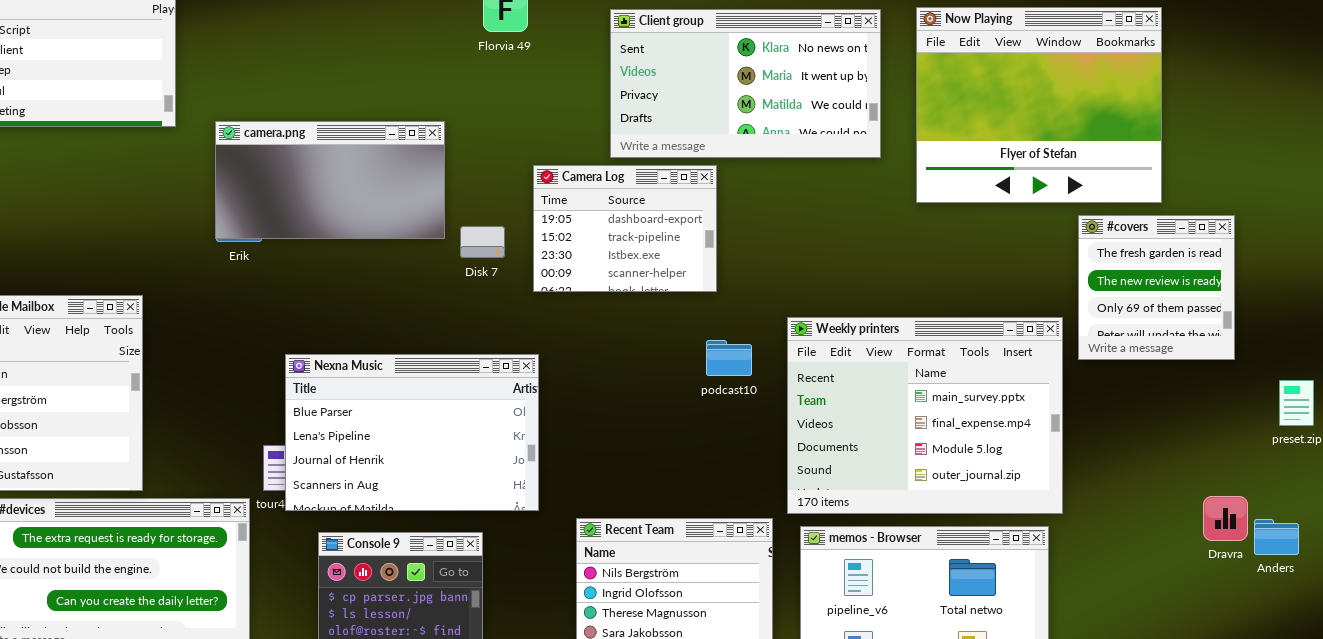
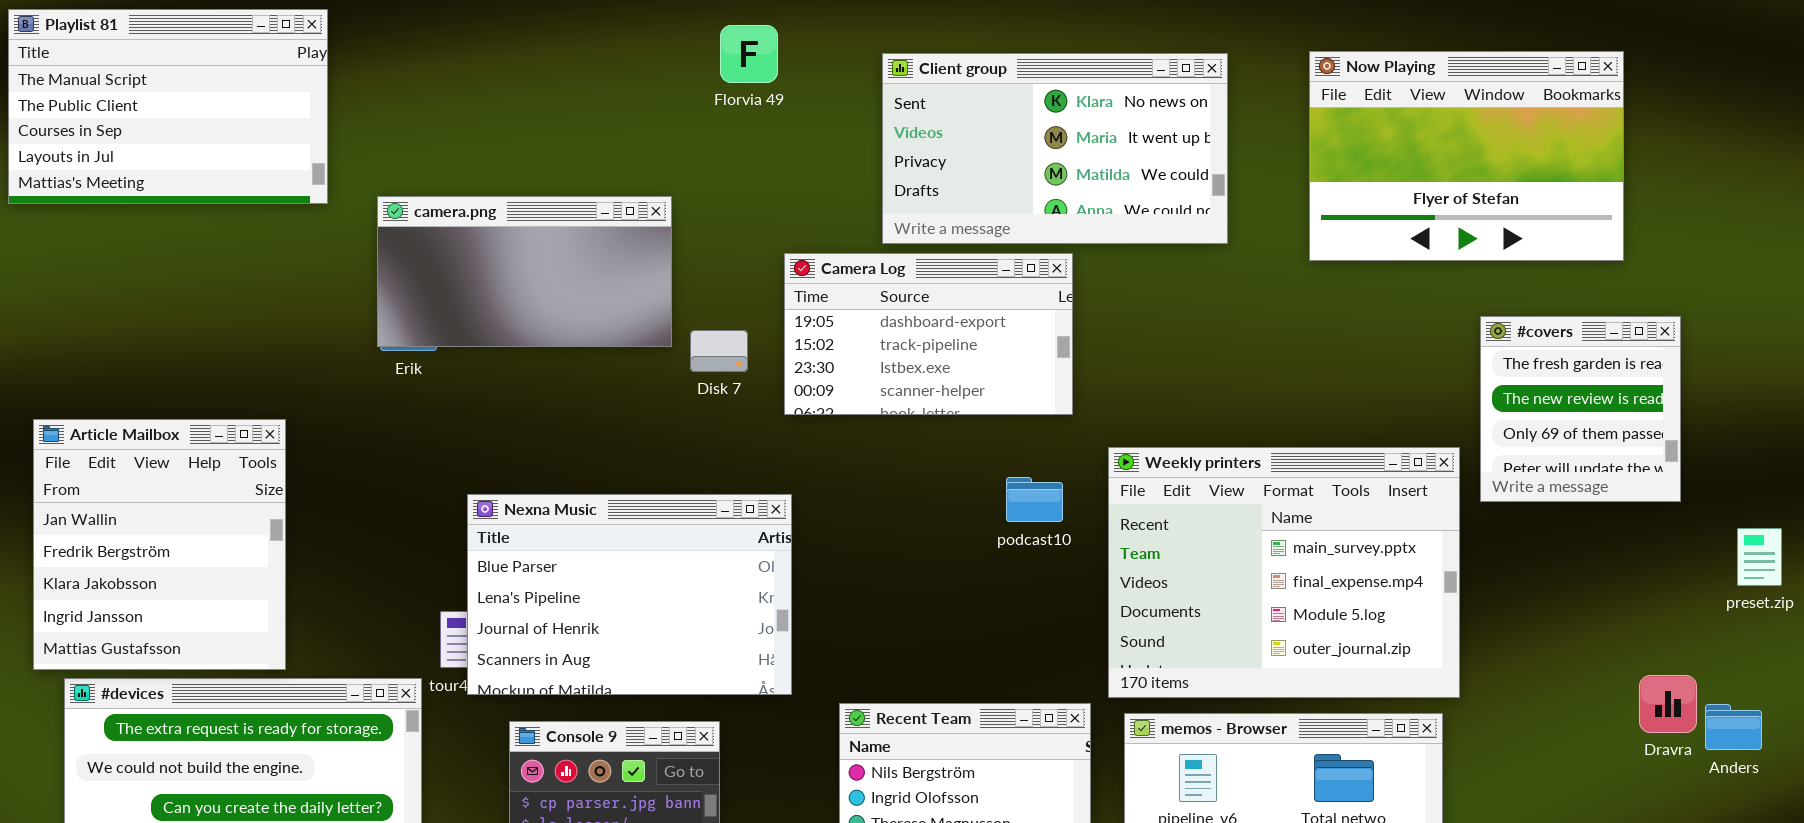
Now Playing: [916,7,1162,203] -> [1309,51,1624,261], moved, resized
Camera Log: [533,165,717,292] -> [784,253,1073,415], resized

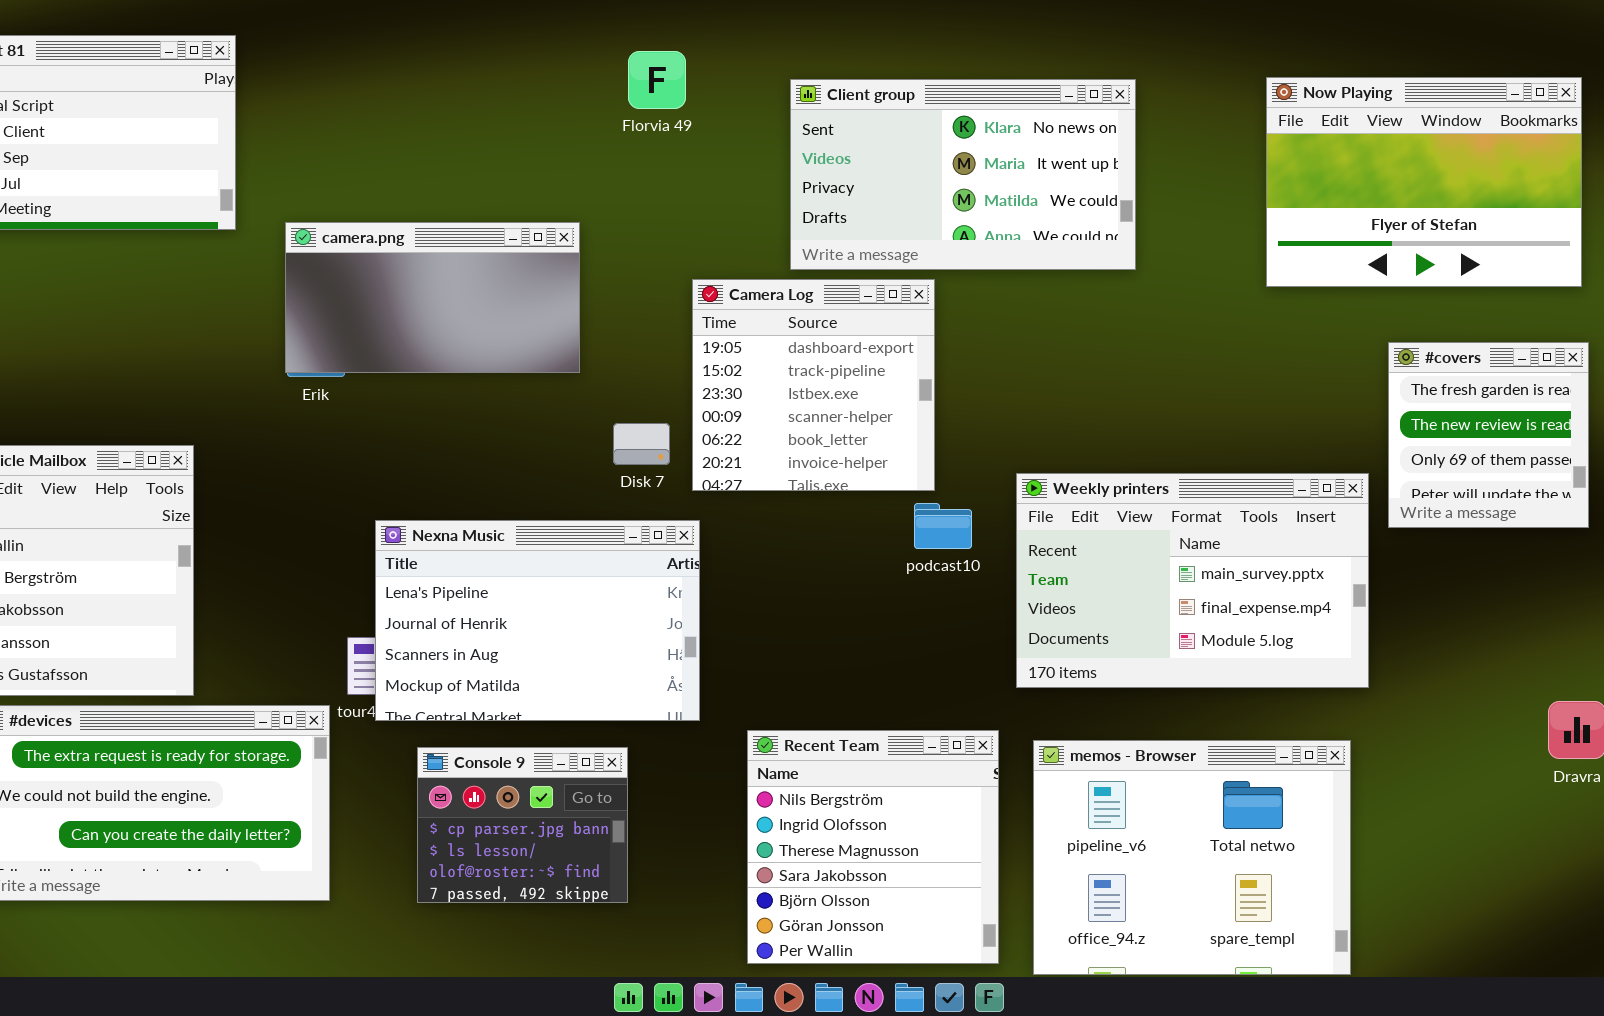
Now Playing: [1309,51,1624,261] -> [1266,77,1582,287], moved
Camera Log: [784,253,1073,415] -> [692,279,935,491], resized
Disk 7: [690,330,748,372] -> [613,423,670,465], moved
Weekly printers: [1108,447,1460,698] -> [1016,473,1369,688], resized
Nexna Music: [467,494,792,695] -> [375,520,700,721], scrolled down 1 row

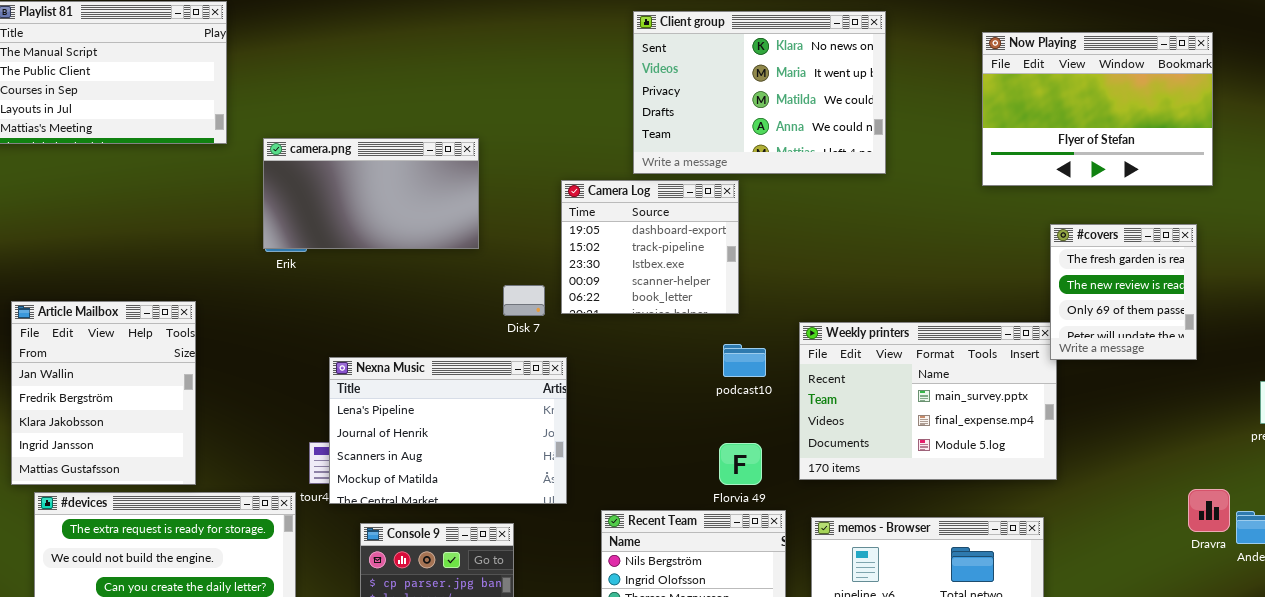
Florvia 49: [628,51,686,109] -> [719,443,762,485], moved
Client group: [790,79,1136,270] -> [633,11,886,174], resized
Camera Log: [692,279,935,491] -> [561,180,739,314], resized
#covers: [1388,342,1589,528] -> [1050,224,1197,360], moved

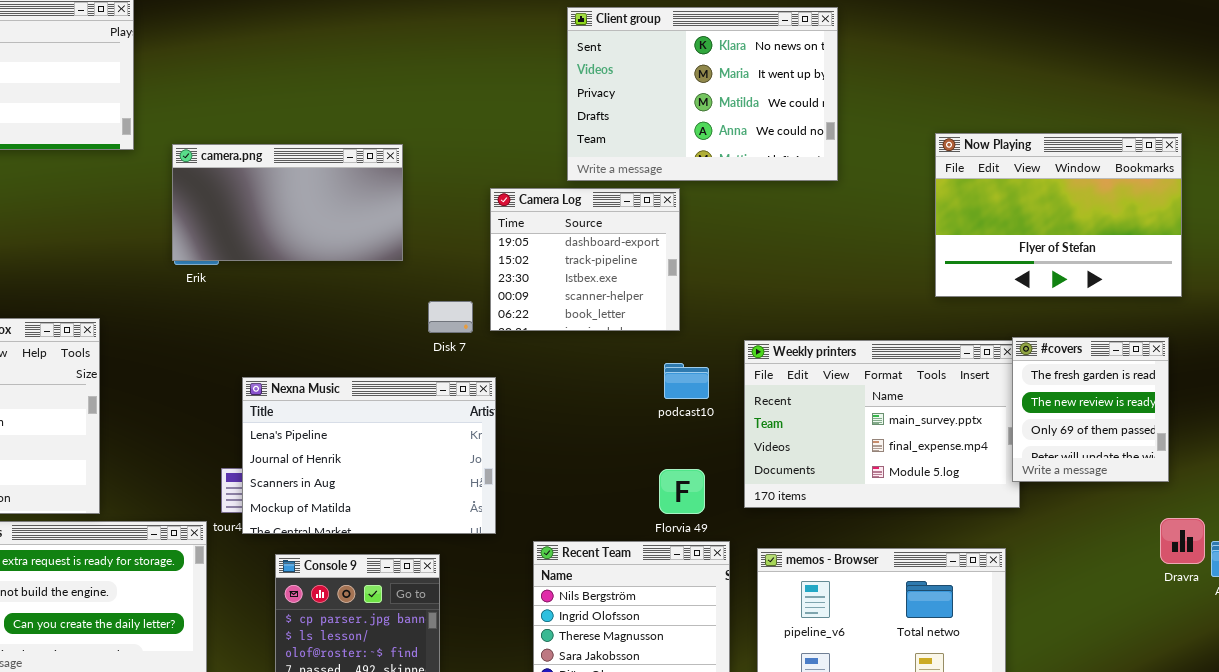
Now Playing: [982,32,1213,186] -> [935,133,1182,297], moved
#covers: [1050,224,1197,360] -> [1012,337,1169,482], moved

